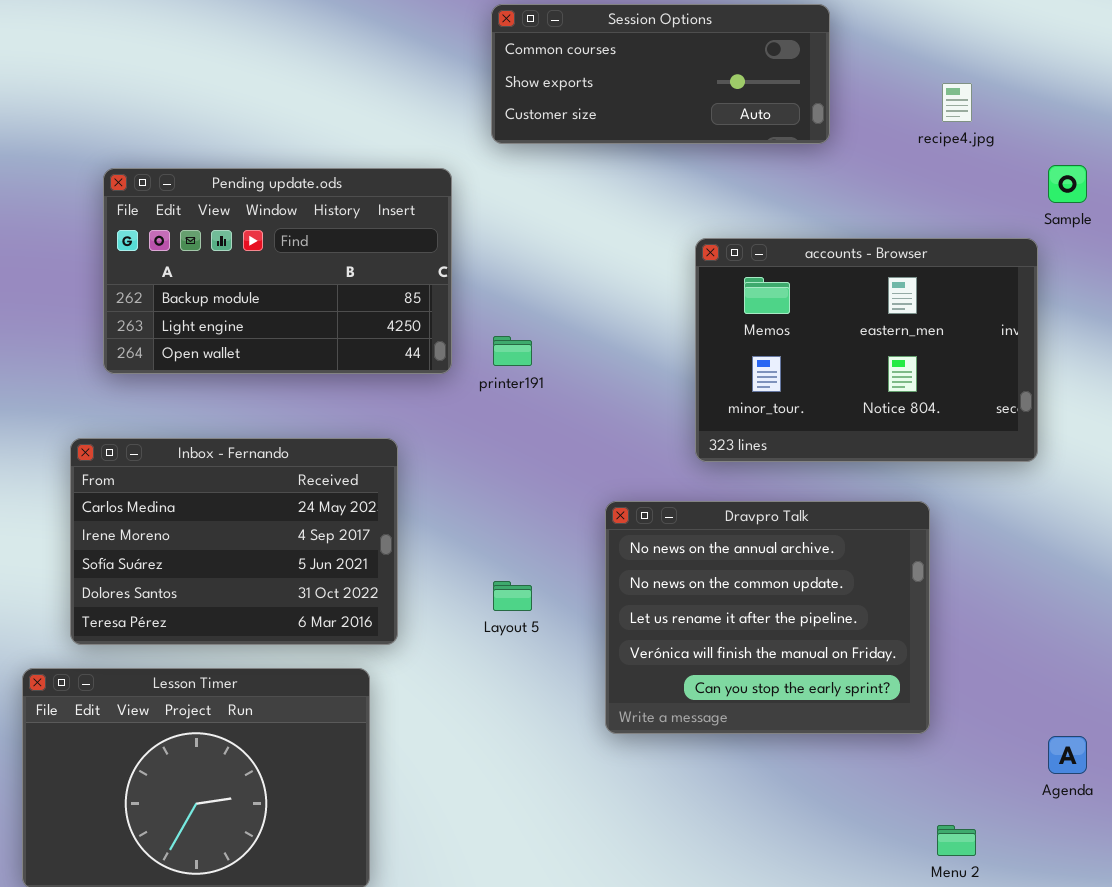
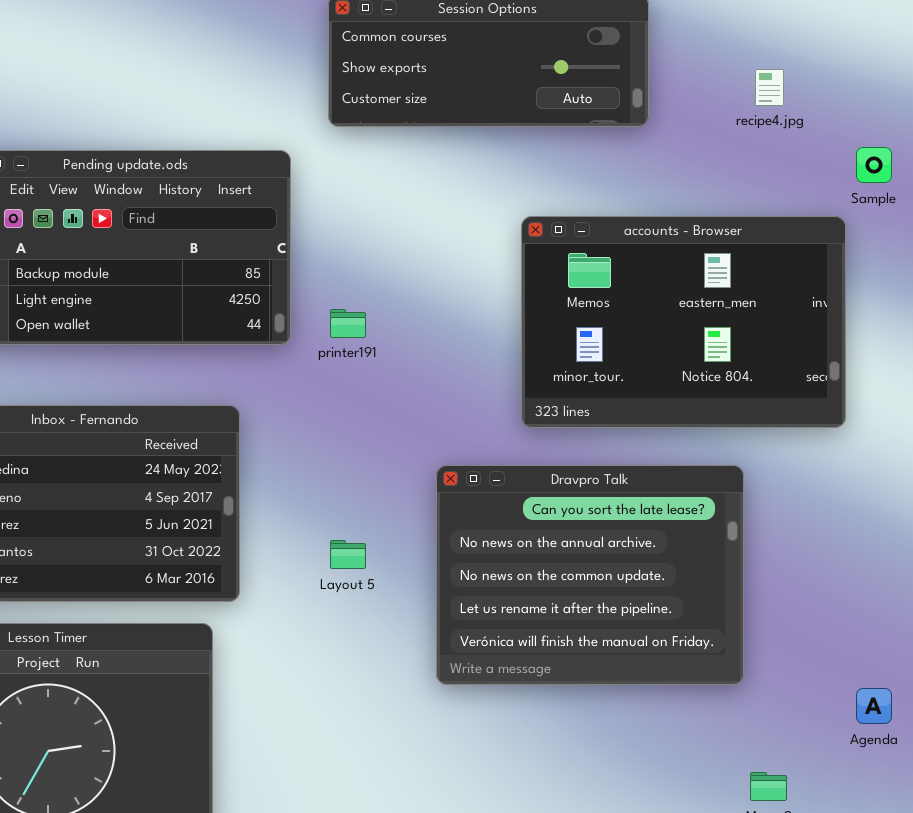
Dravpro Talk: [605,501,930,734] -> [436,465,744,685], scrolled up 1 row

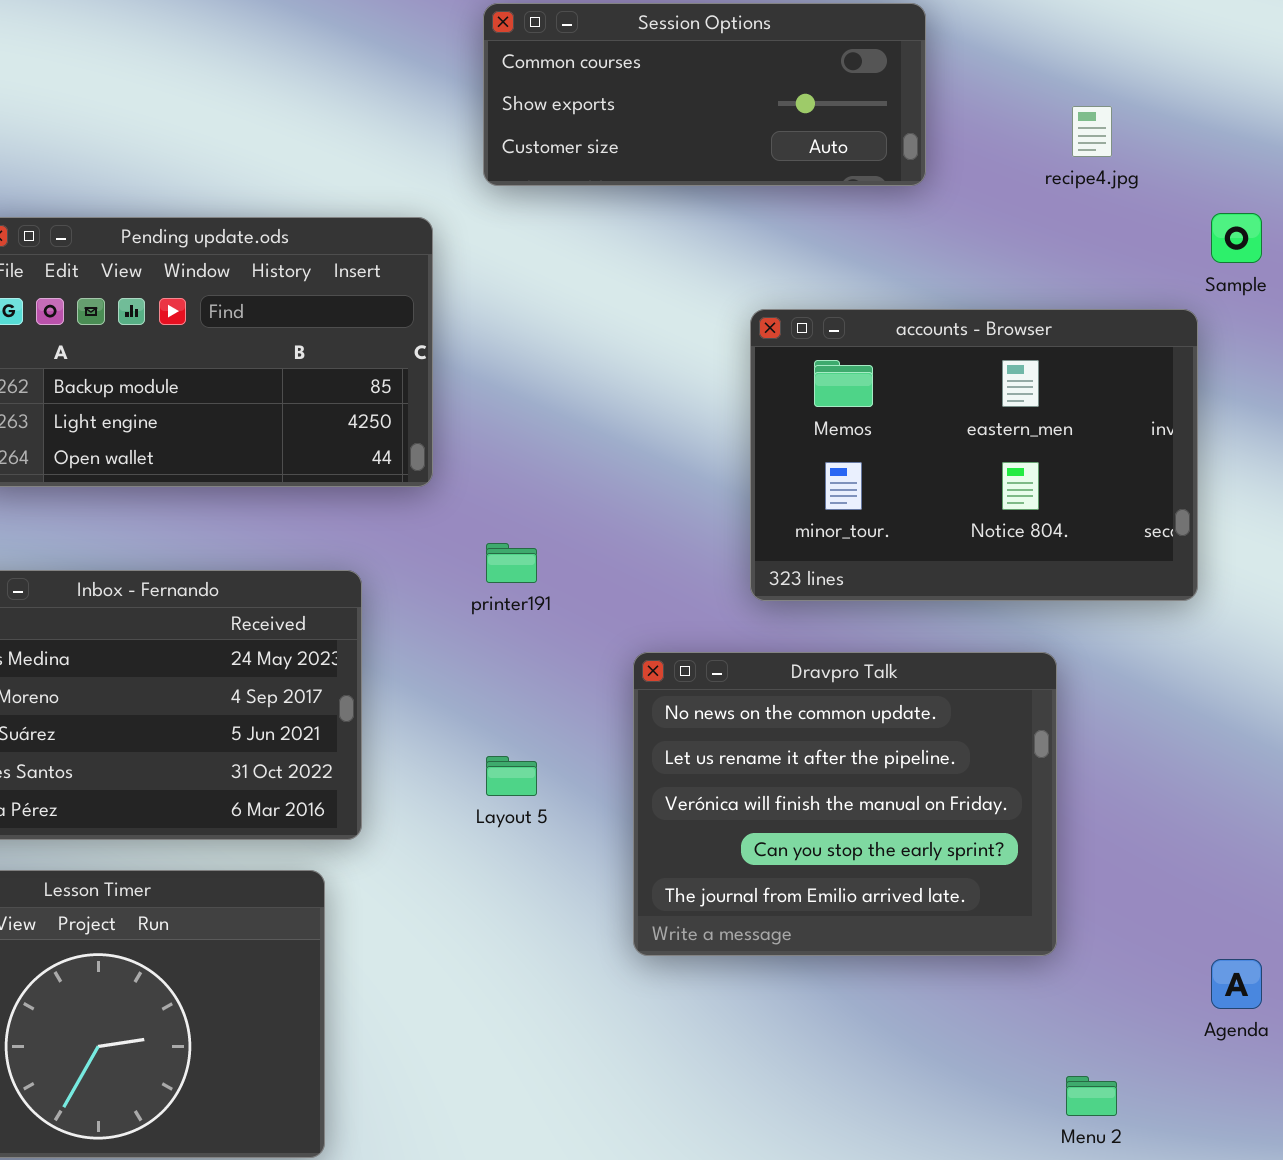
printer191: [330,309,366,338] -> [486,543,537,583], moved
Dravpro Talk: [436,465,744,685] -> [633,652,1057,956], scrolled down 2 rows

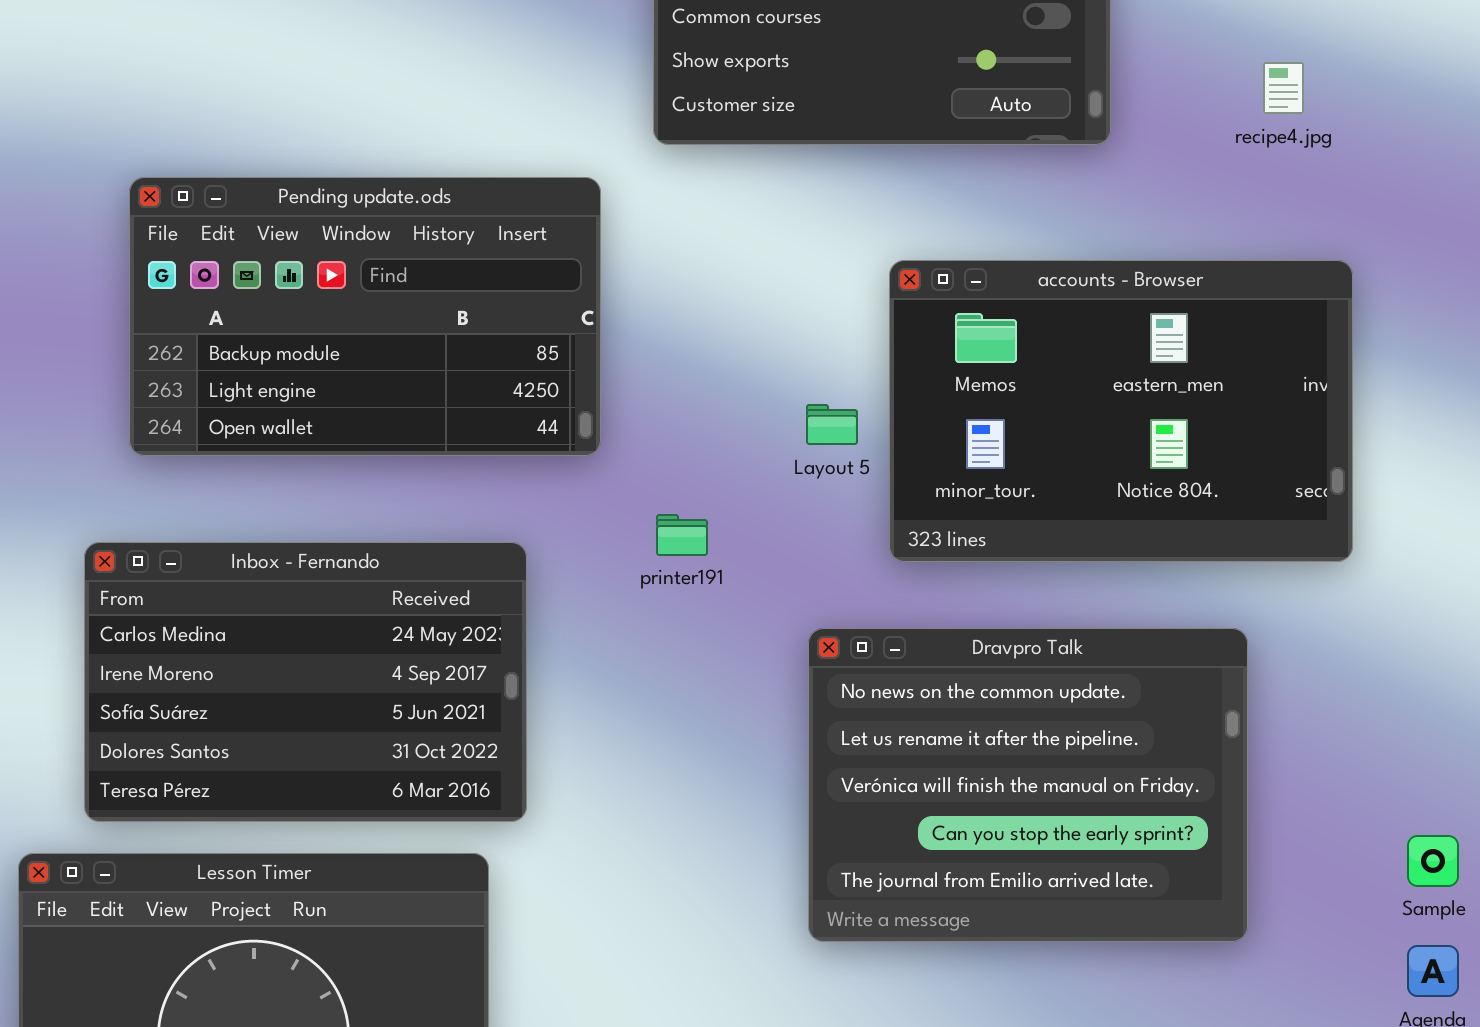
Sample: [1211,213,1262,263] -> [1407,835,1459,887], moved
accounts - Browser: [750,309,1198,601] -> [889,260,1353,562], moved
Layout 5: [486,756,537,796] -> [806,404,858,445], moved

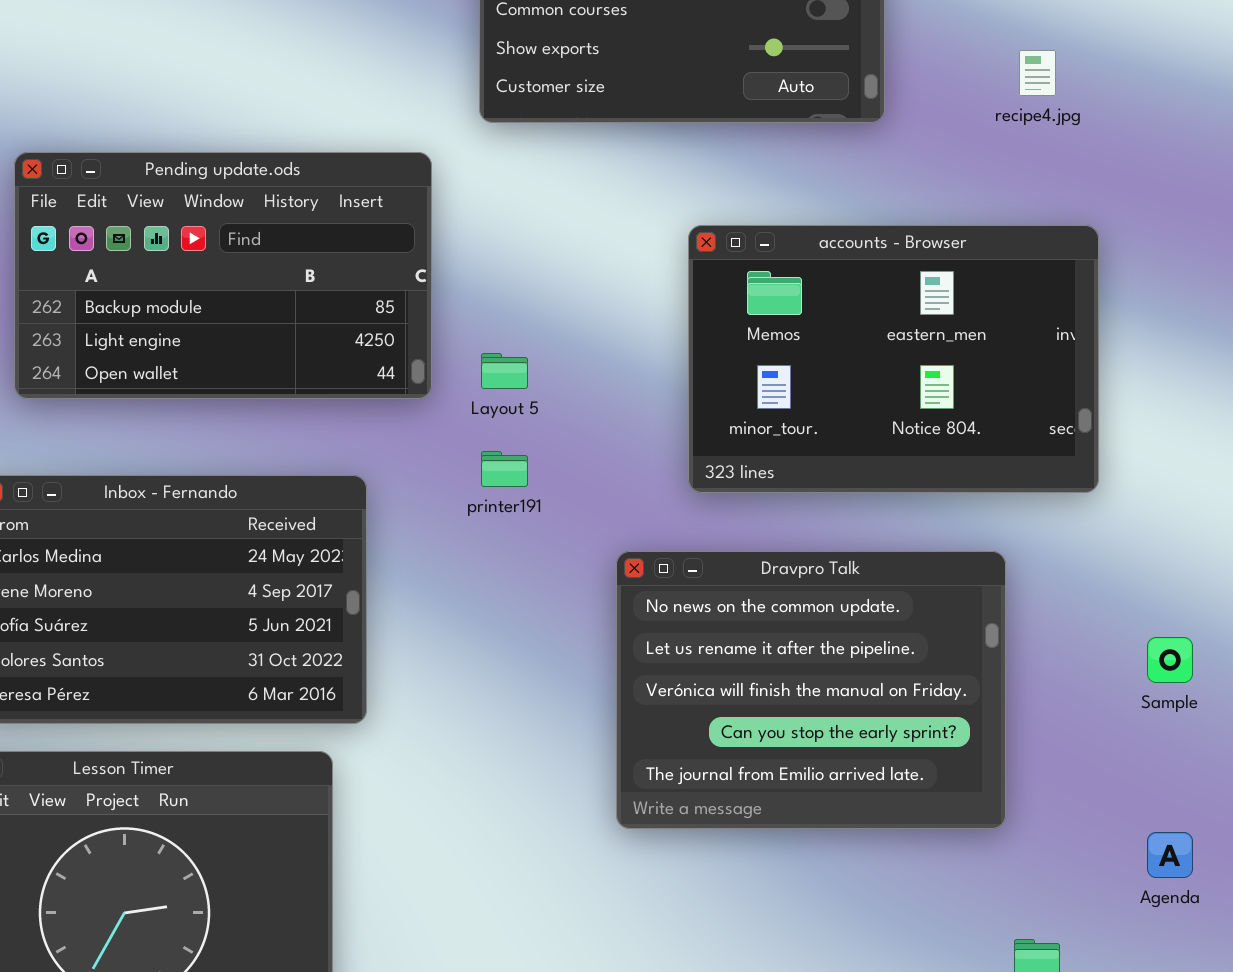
Layout 5: [806,404,858,445] -> [481,353,528,389], moved
Sample: [1407,835,1459,887] -> [1147,637,1193,683], moved

